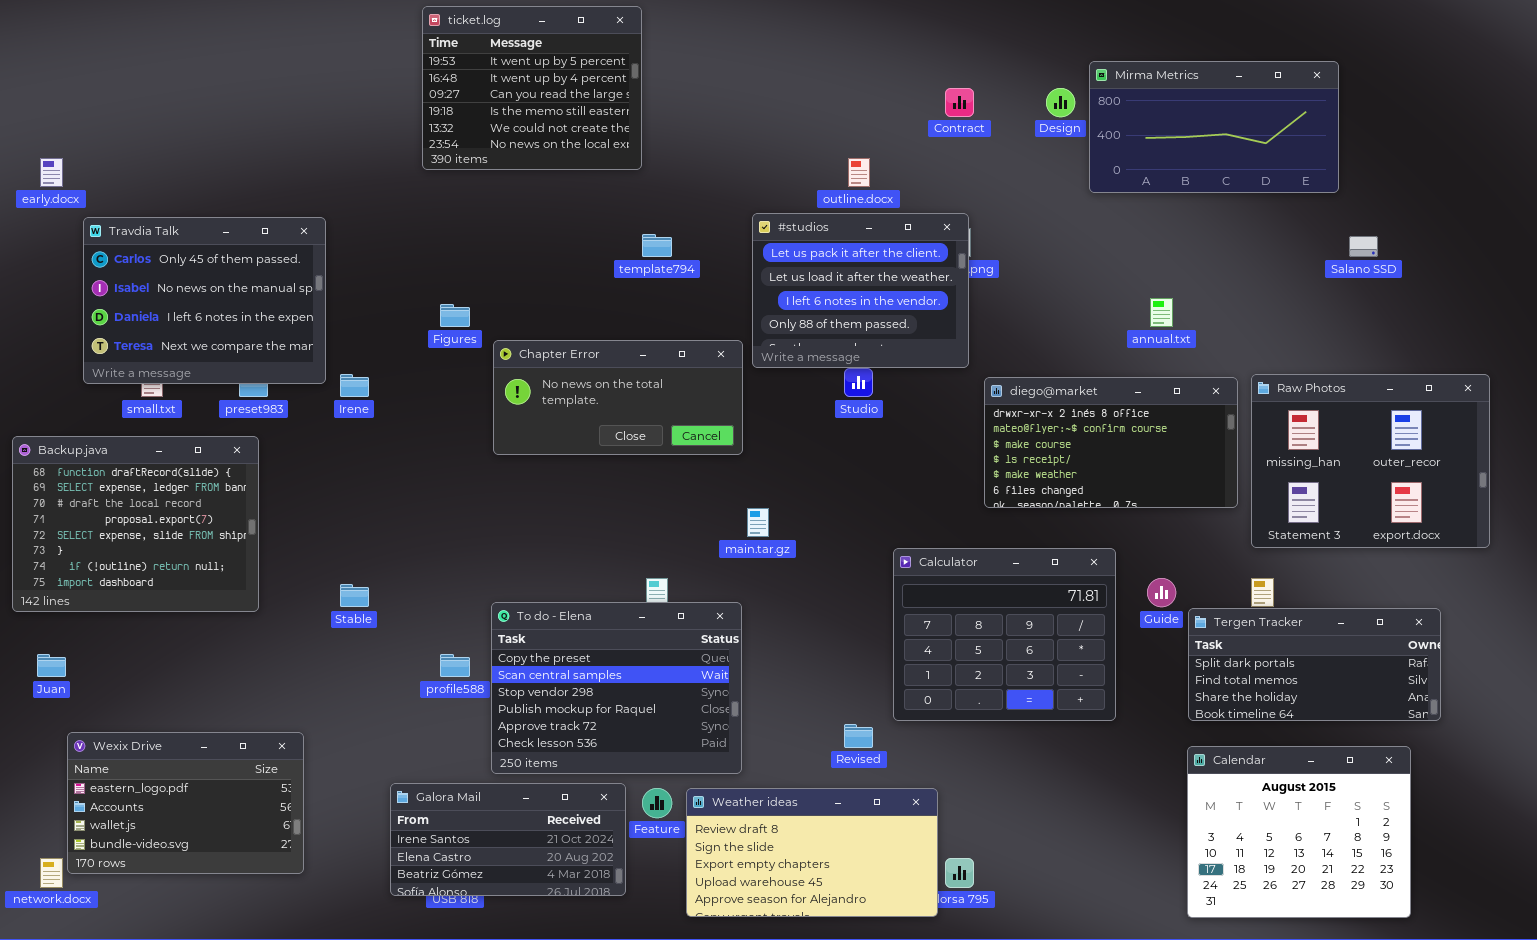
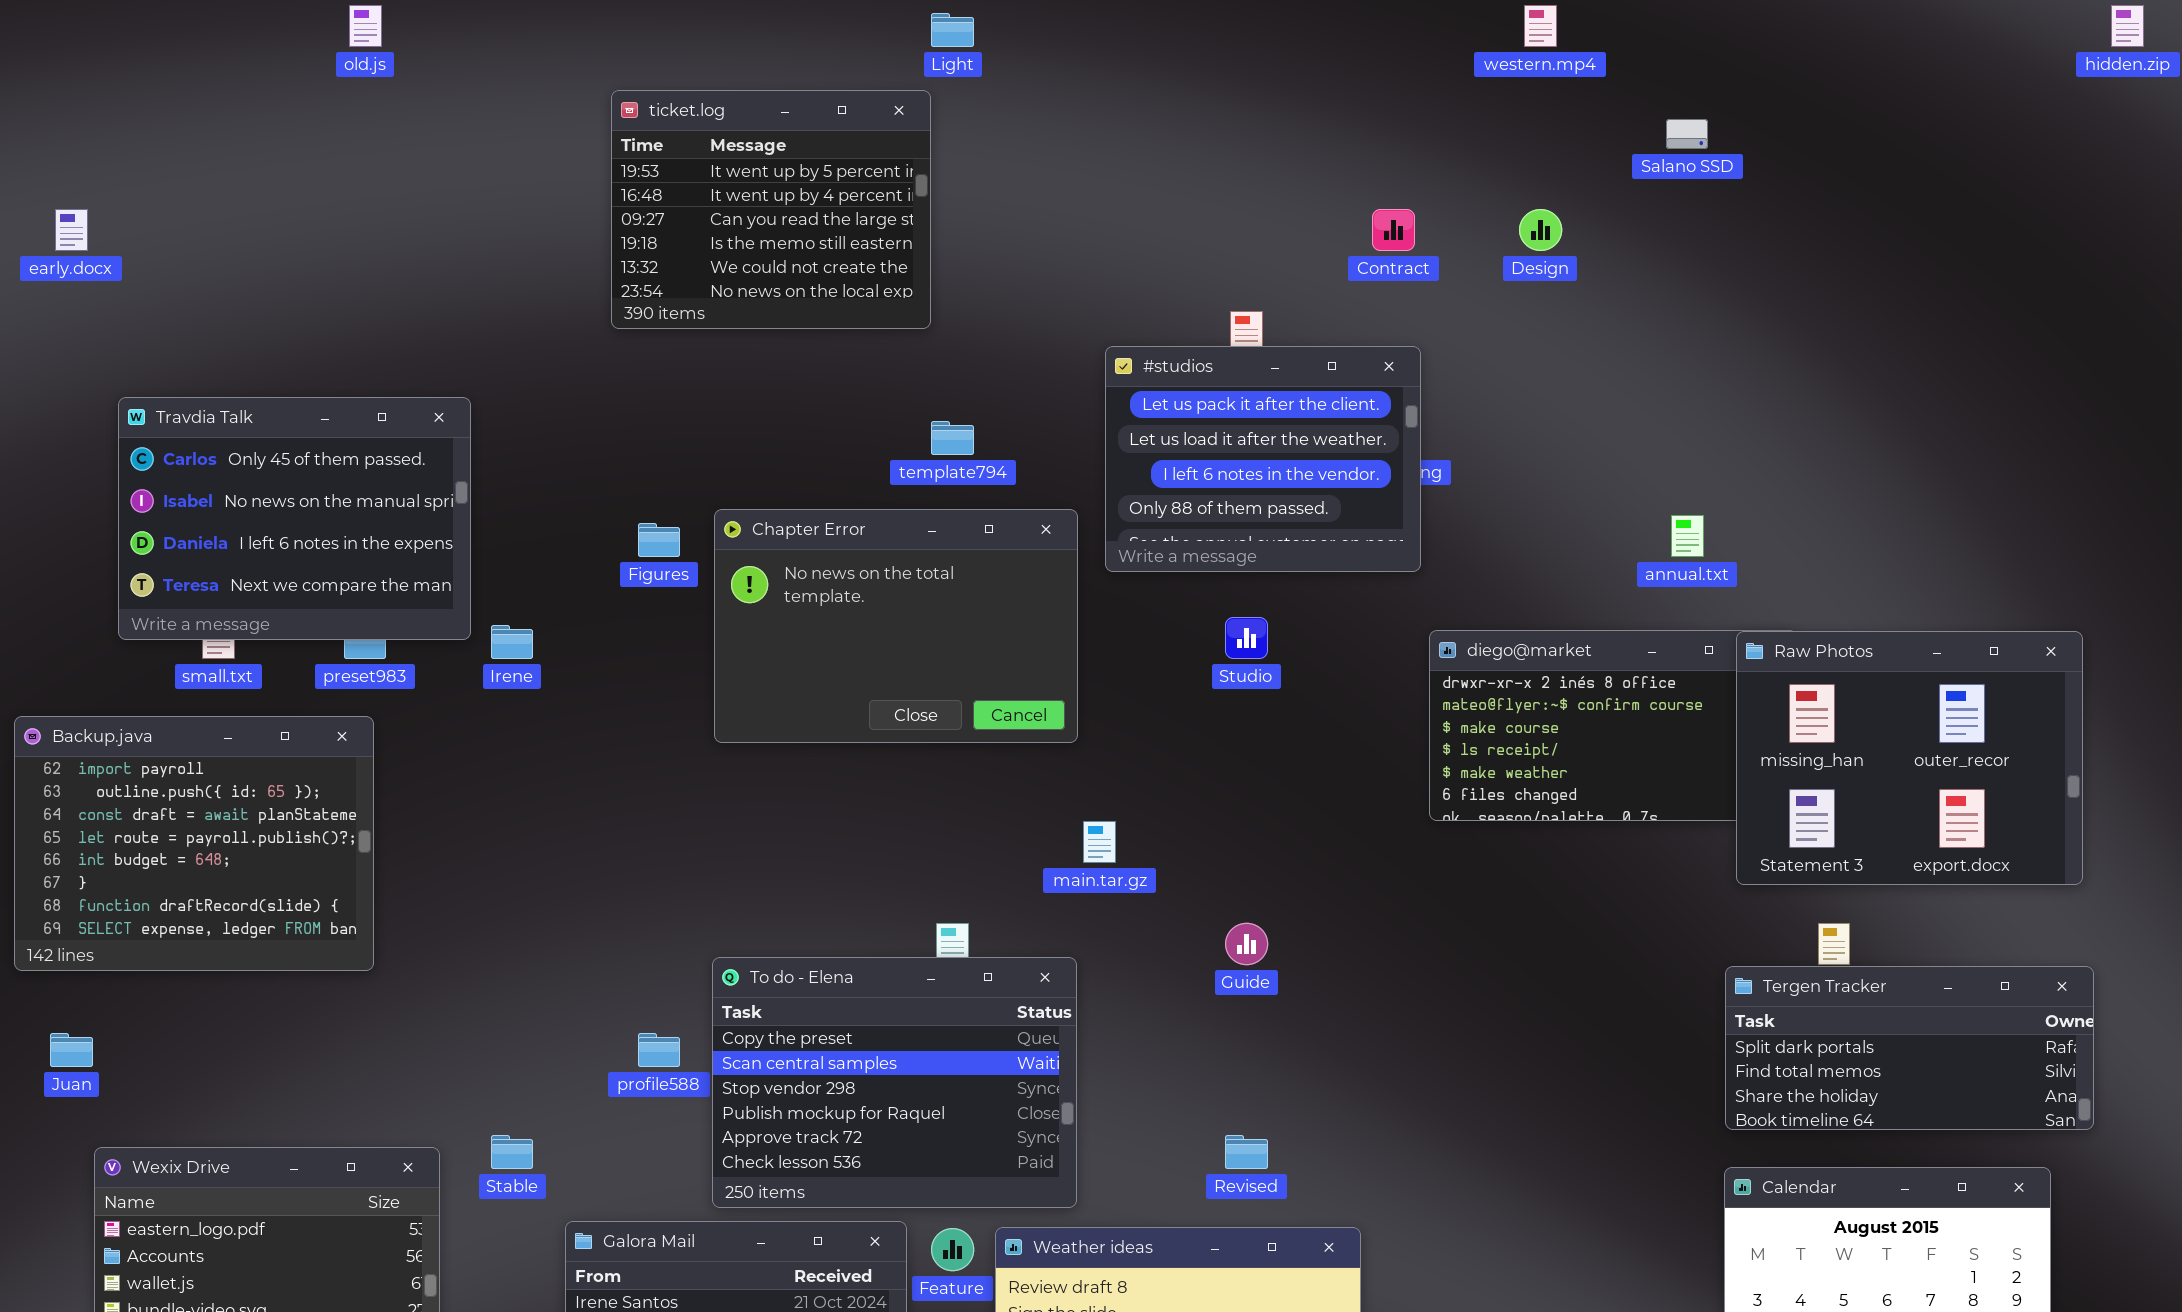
Mirma Metrics: [1089,61,1339,193] -> none, closed
early.docx: [40,158,63,187] -> [55,209,88,251], moved
#studios: [752,213,969,368] -> [1105,346,1421,572], moved
Salano SSD: [1349,236,1378,257] -> [1666,119,1708,149], moved
Chapter Error: [493,340,743,455] -> [714,509,1078,743], resized
Raw Photos: [1251,374,1490,548] -> [1736,631,2083,885], moved
Backup.java: [12,436,259,612] -> [14,716,374,971], scrolled up 6 rows
Calculator: [893,548,1116,721] -> none, closed
Guide: [1147,578,1176,607] -> [1225,923,1268,965], moved
Stable: [340,584,369,607] -> [491,1135,533,1169], moved

